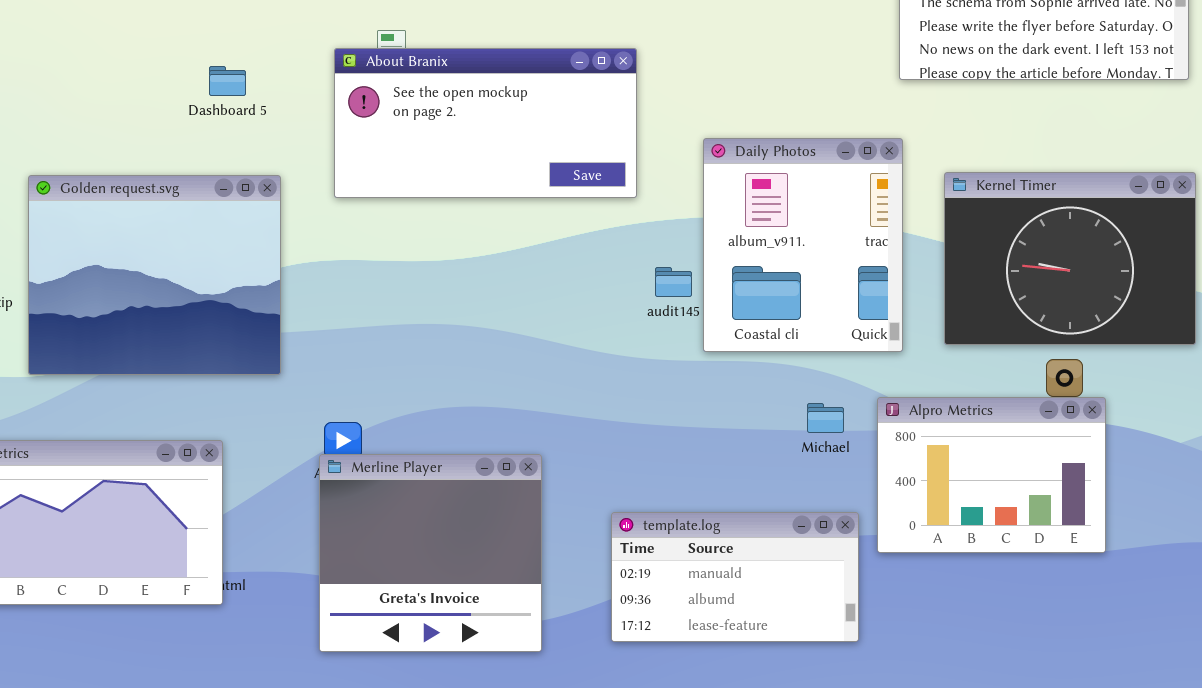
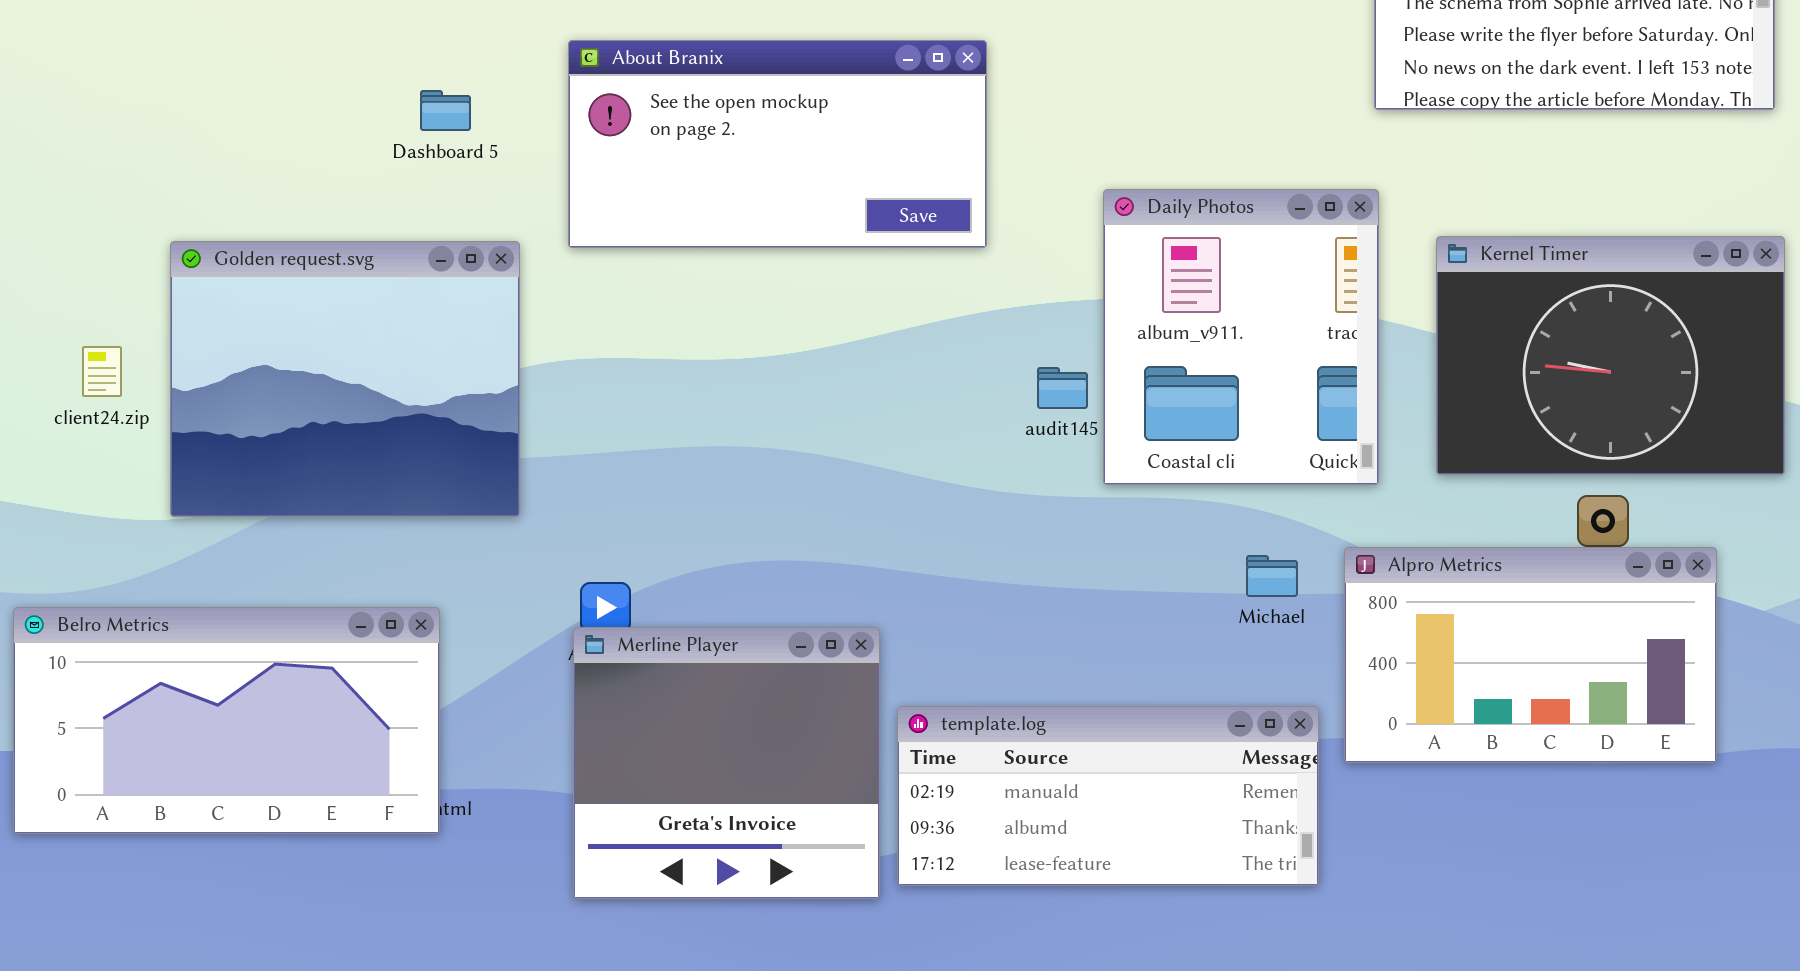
About Branix: [334,48,637,198] -> [568,40,987,248], moved
Alpro Metrics: [877,397,1106,553] -> [1344,547,1717,763], resized
template.log: [611,512,859,642] -> [897,706,1319,886], resized

